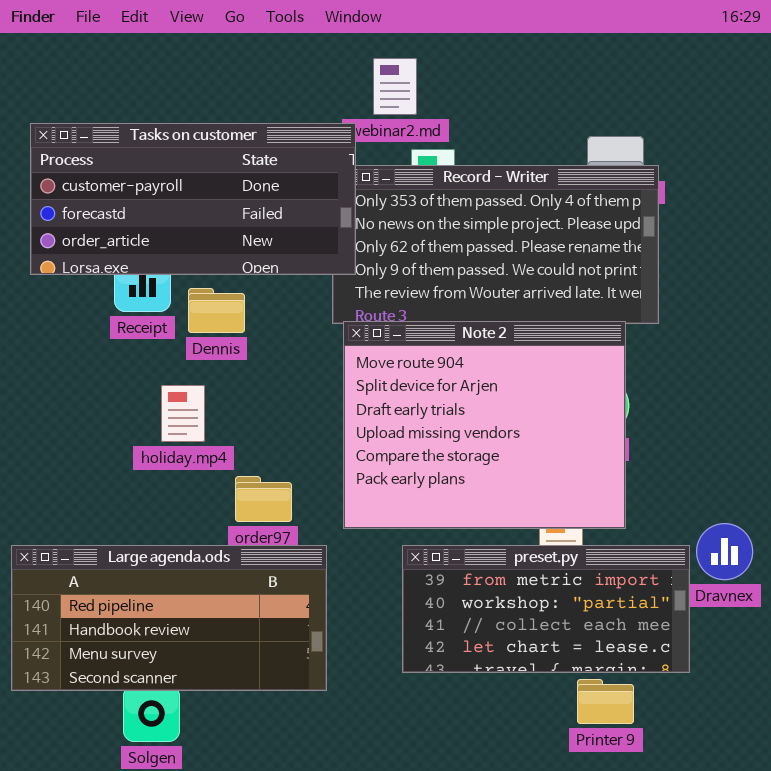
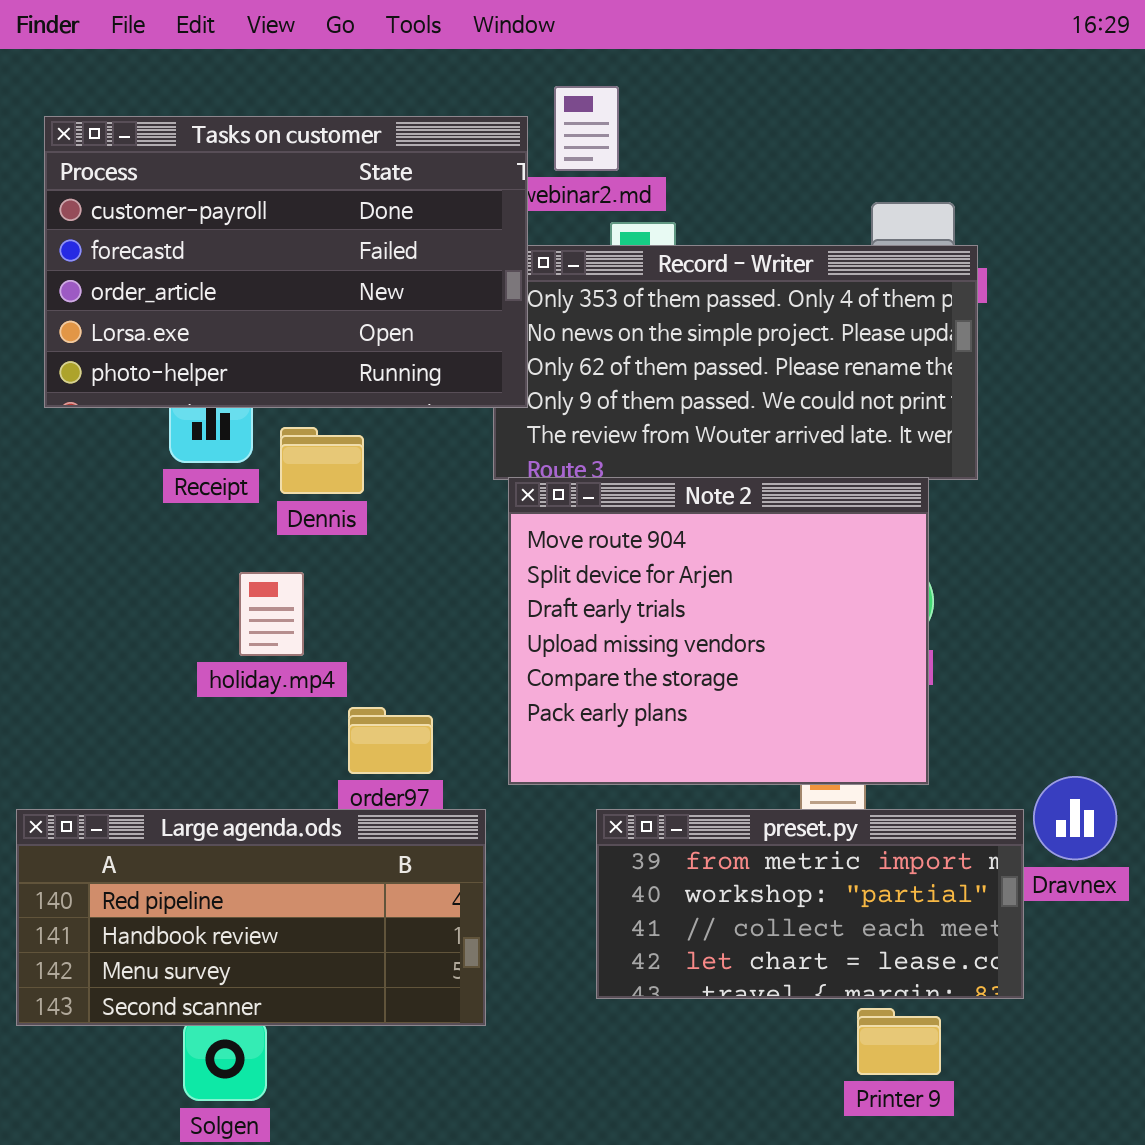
Tasks on customer: [30,123,356,275] -> [44,116,528,408], resized

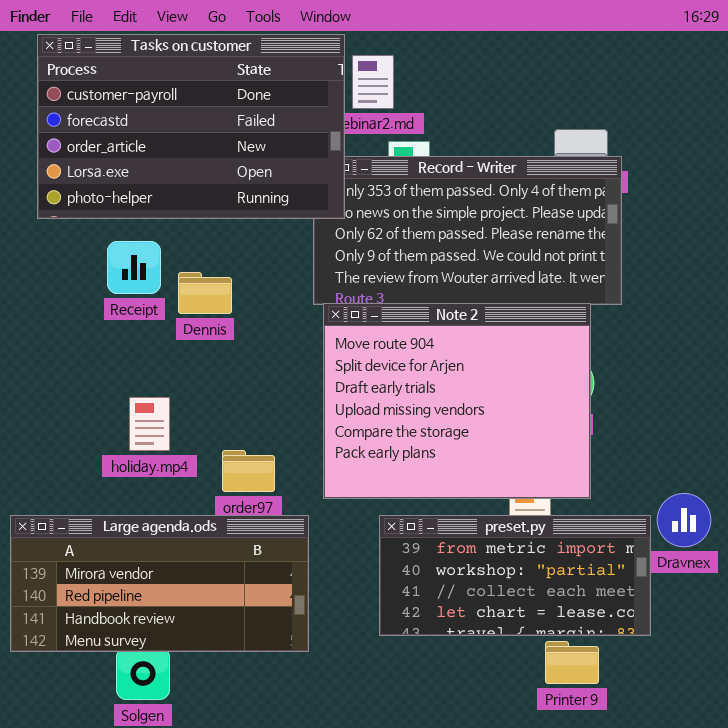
Tasks on customer: [44,116,528,408] -> [37,34,345,219], moved
holiday.mp4: [239,572,304,656] -> [129,397,170,451], moved
Large agenda.ods: [16,809,486,1026] -> [10,515,309,652], scrolled up 1 row

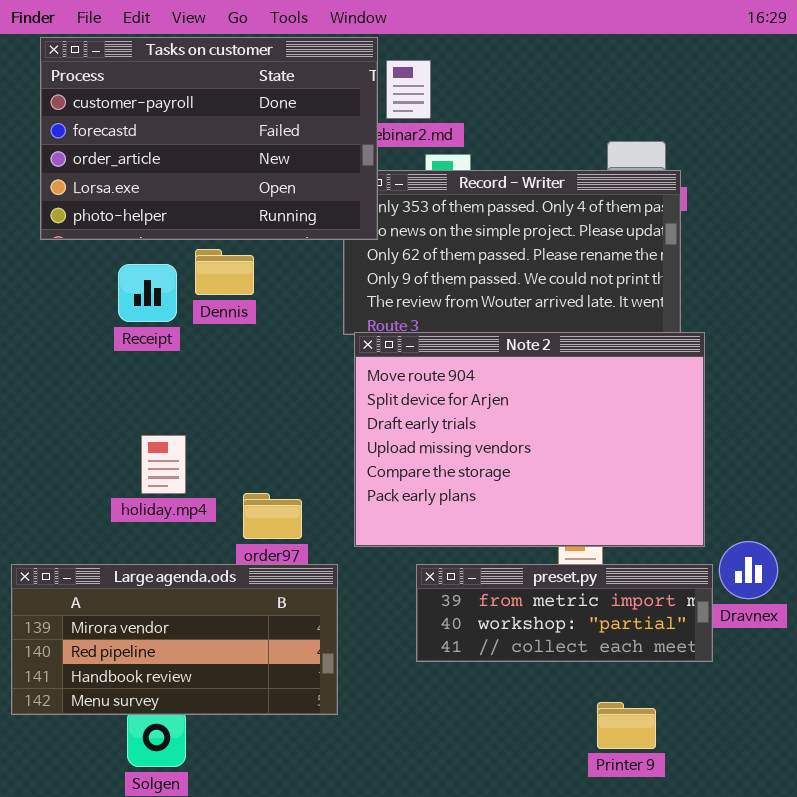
Dennis: [178,272,232,314] -> [195,249,254,295], moved
Note 2: [323,303,591,499] -> [354,332,705,547], resized
preset.py: [379,515,651,636] -> [416,564,713,662], resized

